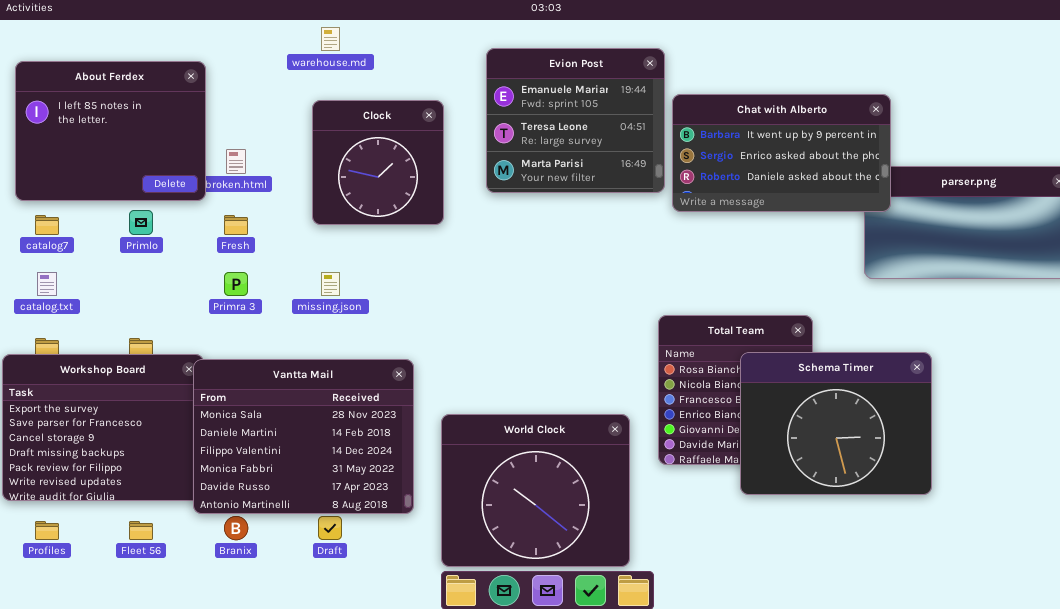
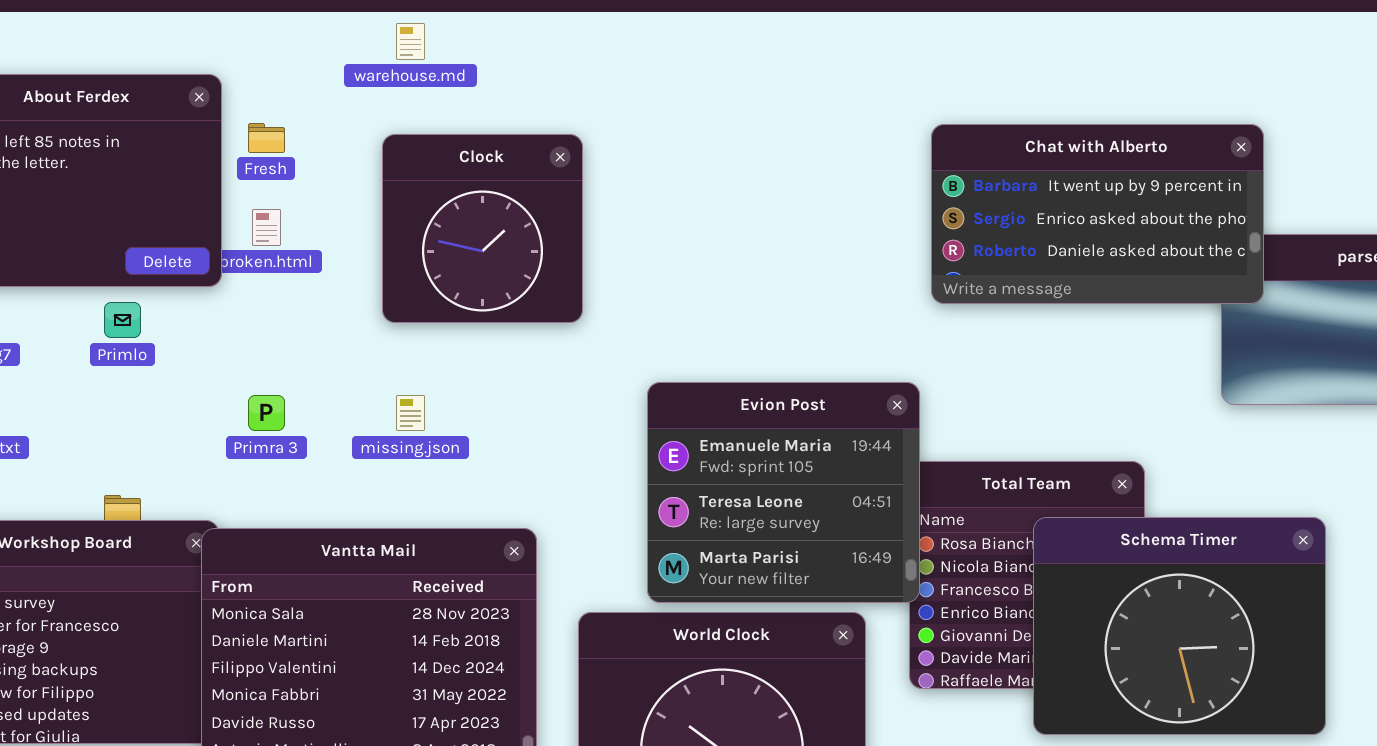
Evion Post: [486,48,665,193] -> [647,382,920,603], moved
Fresh: [224,215,248,235] -> [248,123,285,153], moved

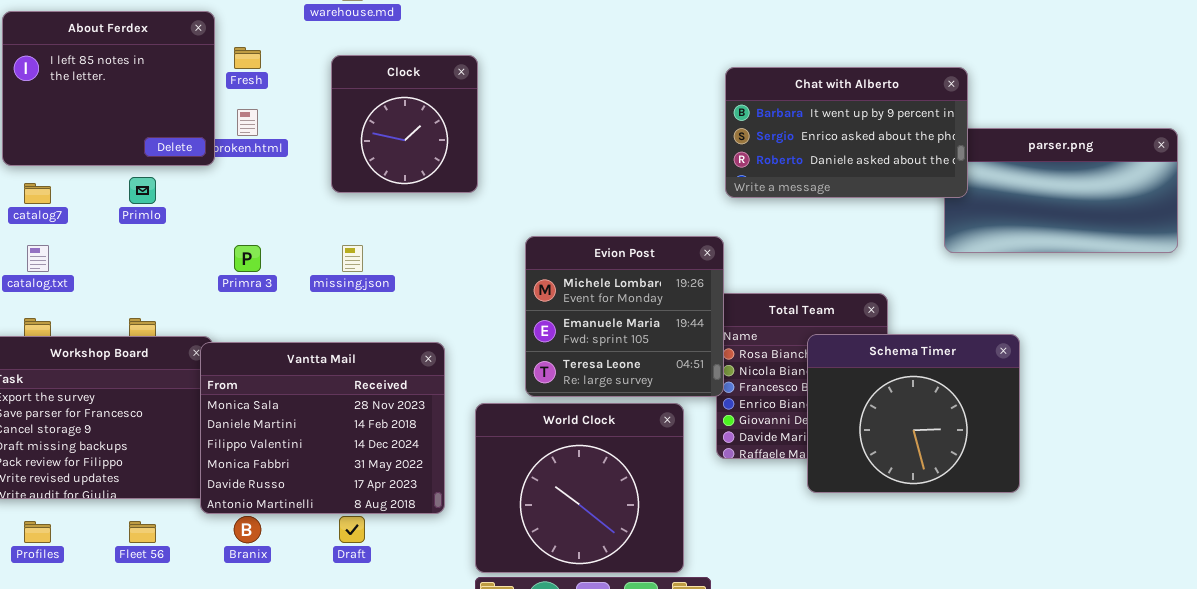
Chat with Alberto: [931,124,1264,304] -> [725,67,968,198], moved
Evion Post: [647,382,920,603] -> [525,236,724,397], scrolled up 1 row

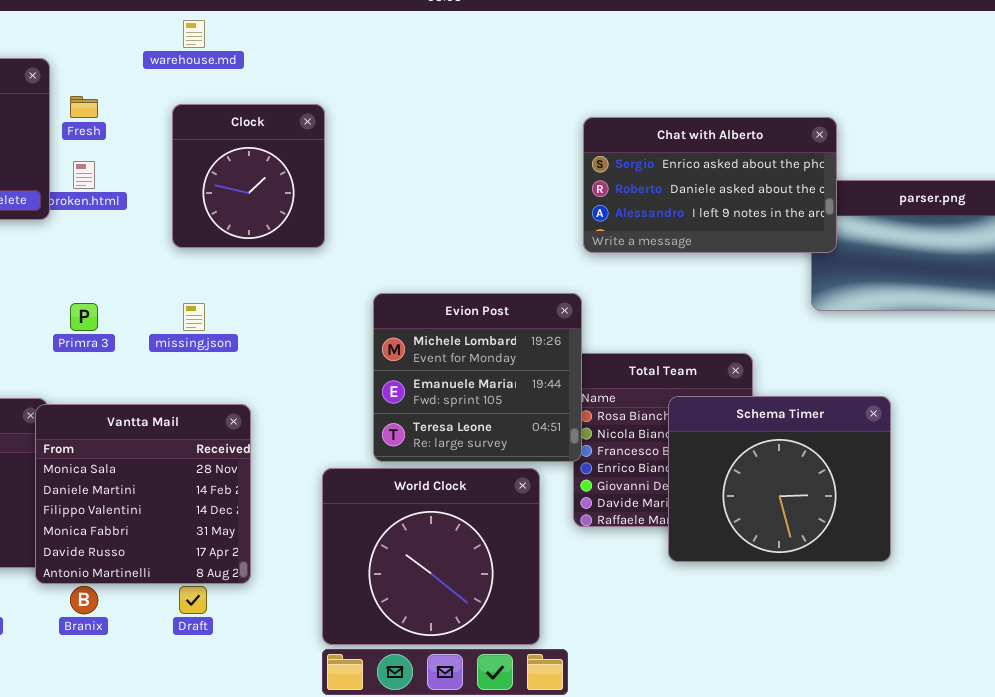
Chat with Alberto: [725,67,968,198] -> [583,117,837,253], scrolled down 1 row
Vantta Mail: [200,342,445,514] -> [35,404,251,584], resized

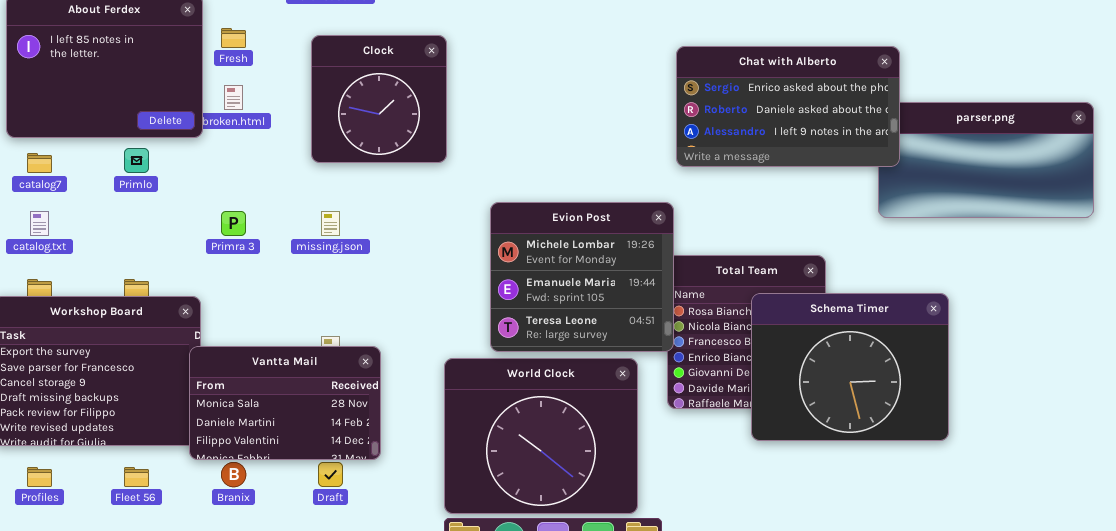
Vantta Mail: [35,404,251,584] -> [189,346,381,460], resized

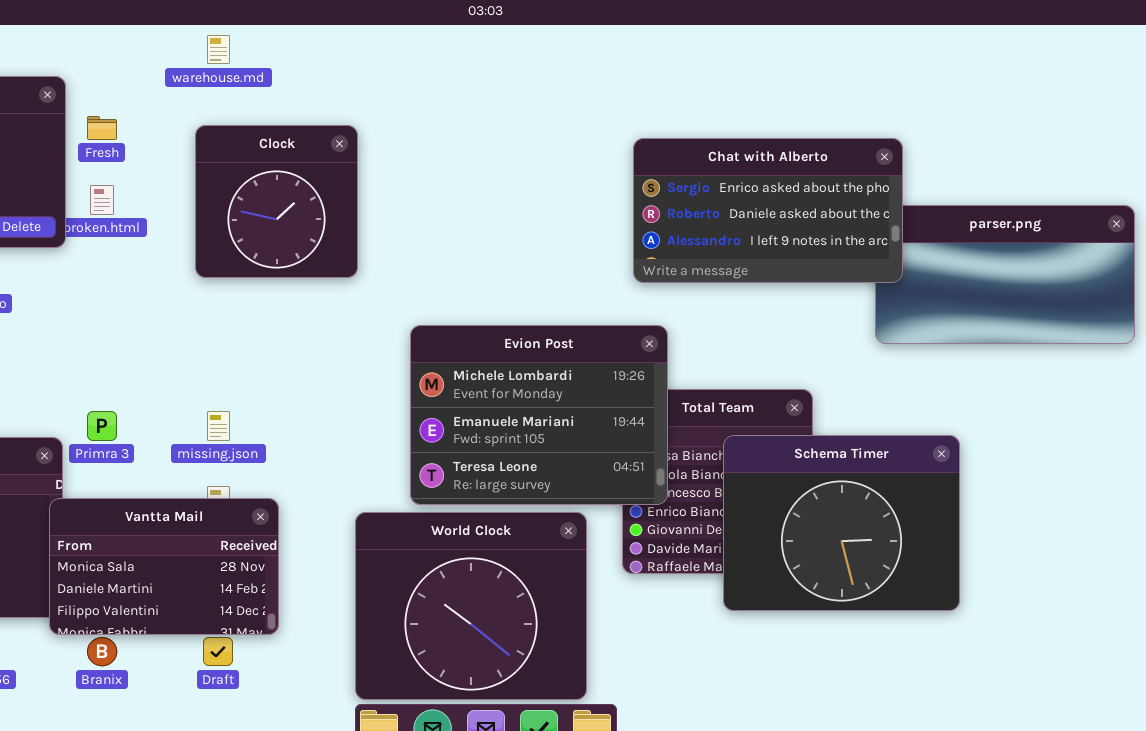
Evion Post: [490,202,674,352] -> [410,325,668,505], resized
Primra 3: [221,211,246,236] -> [87,411,117,441], moved
missing.json: [321,211,340,236] -> [207,411,230,441], moved

